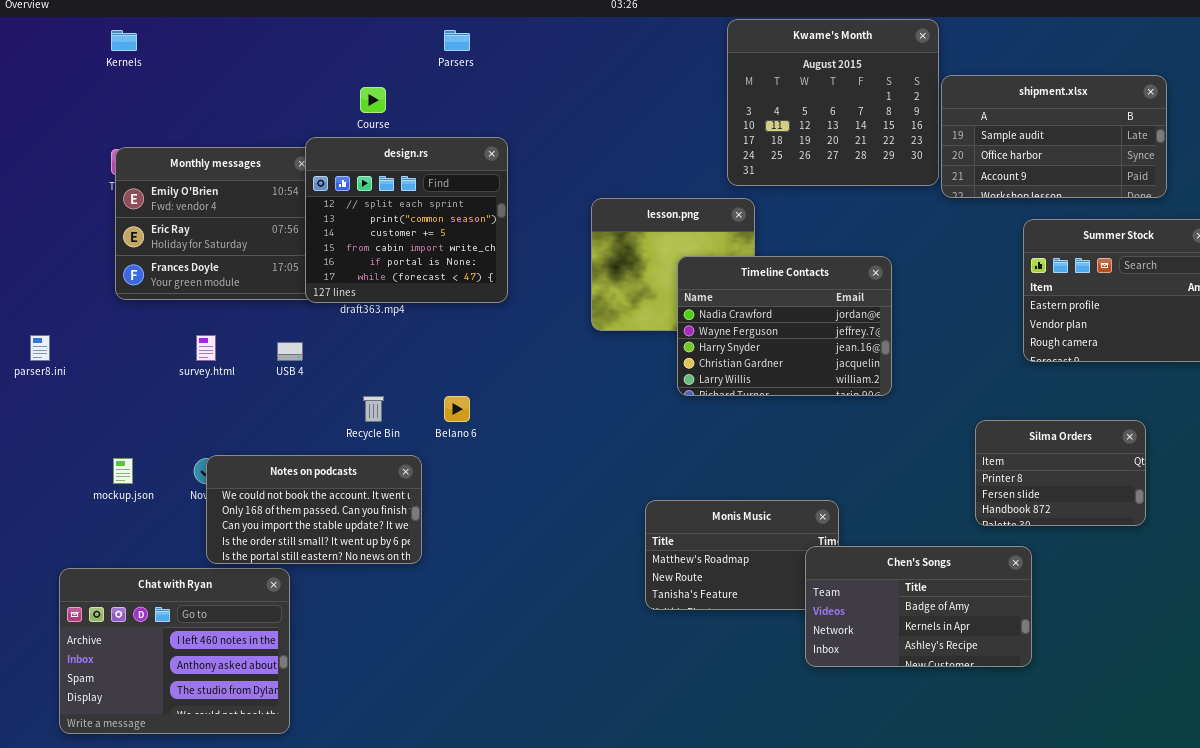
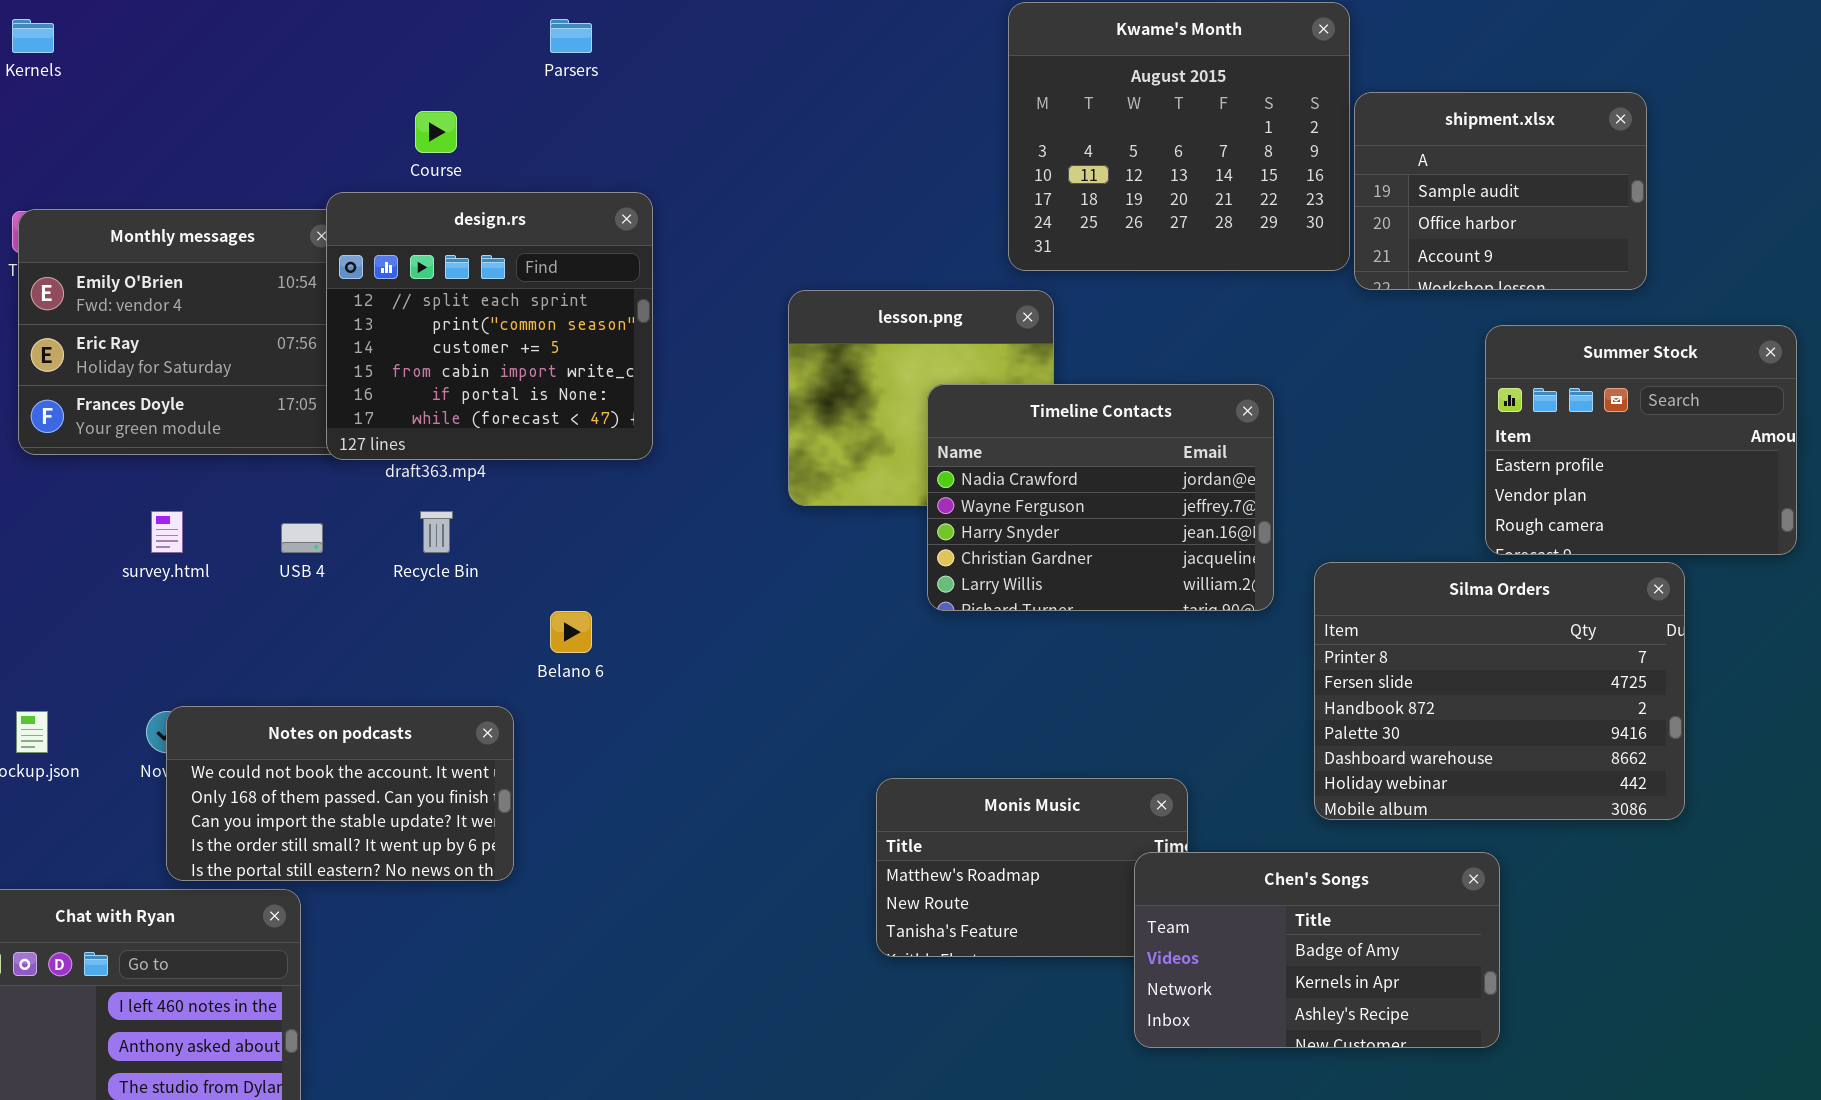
shipment.xlsx: [941,75,1167,198] -> [1354,92,1647,290], resized
Recycle Bin: [363,396,384,422] -> [420,511,453,553], moved
Silma Orders: [975,420,1146,526] -> [1314,562,1685,820], resized

